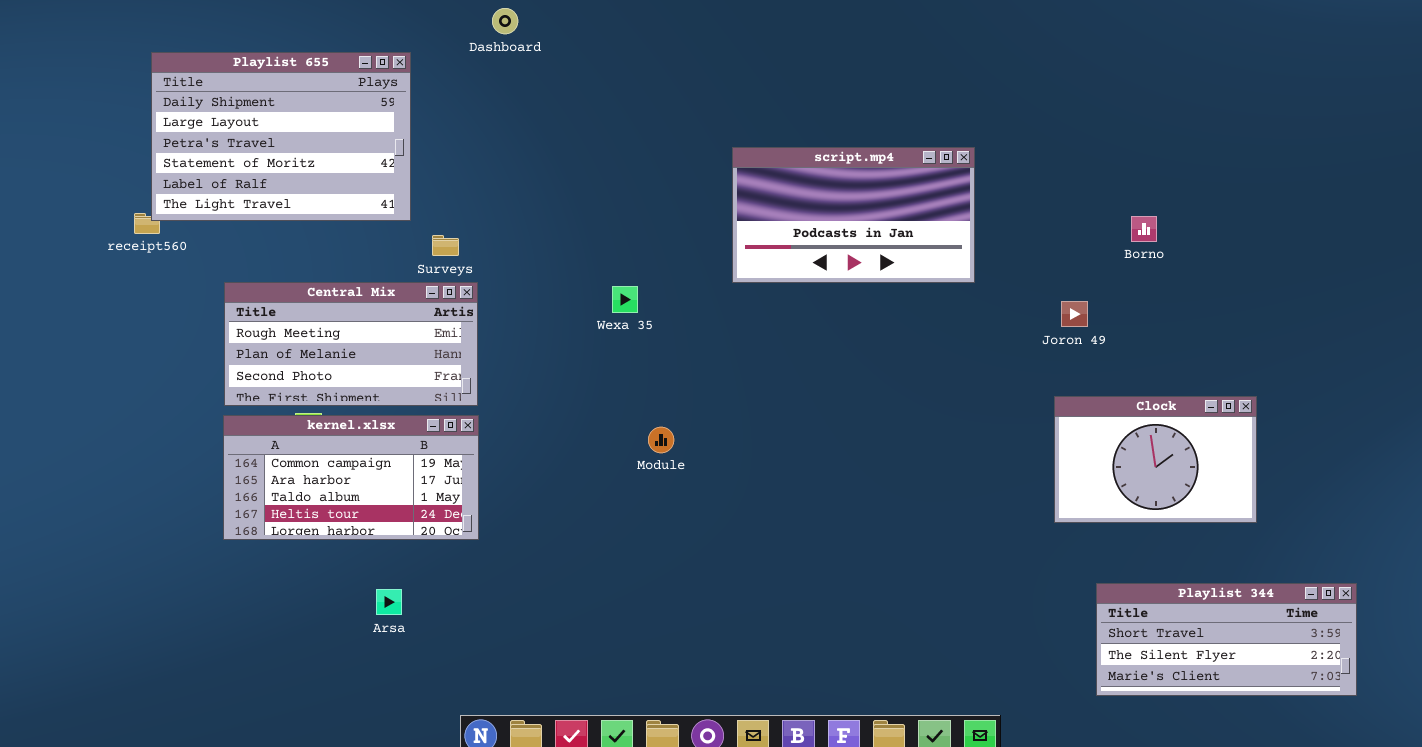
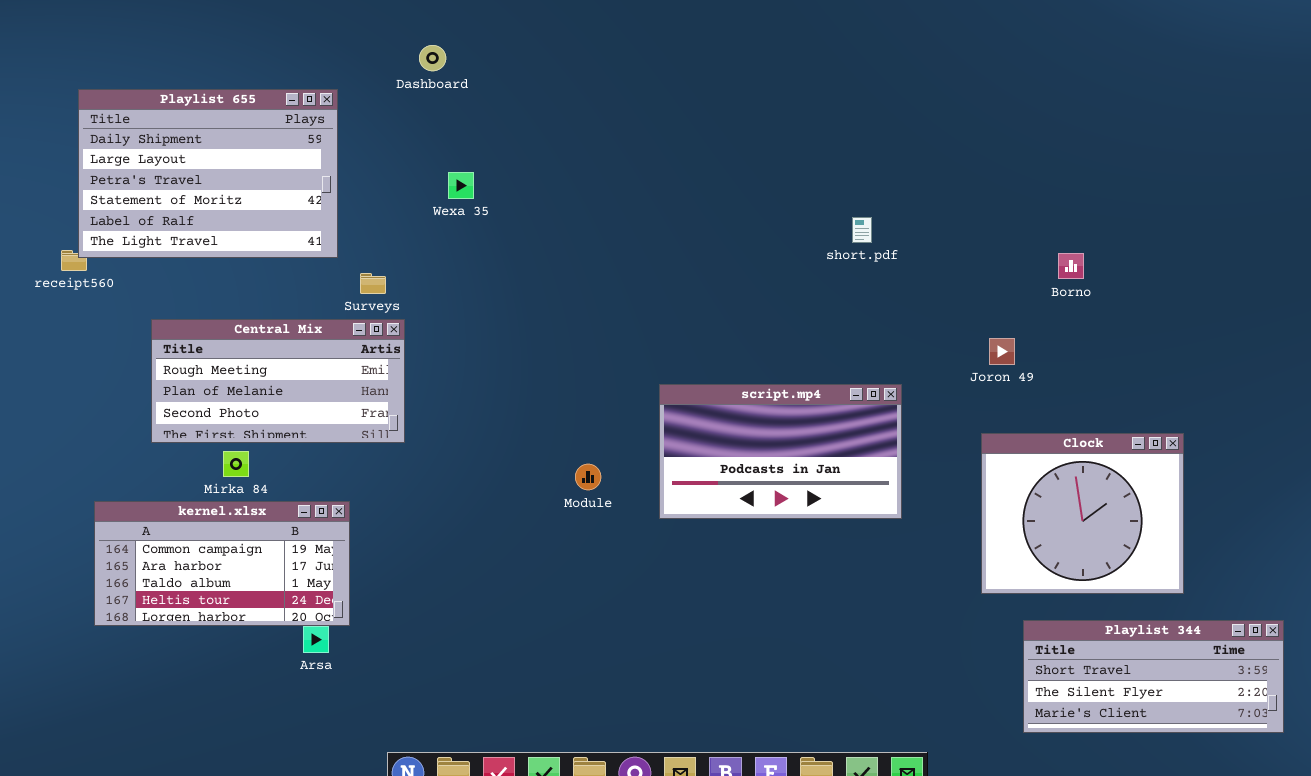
script.mp4: [732,147,975,283] -> [659,384,902,519], moved
Wexa 35: [612,286,638,313] -> [448,172,474,199], moved
Clock: [1054,396,1257,523] -> [981,433,1184,594], resized
kernel.xlsx: [223,415,479,540] -> [94,501,350,626], moved

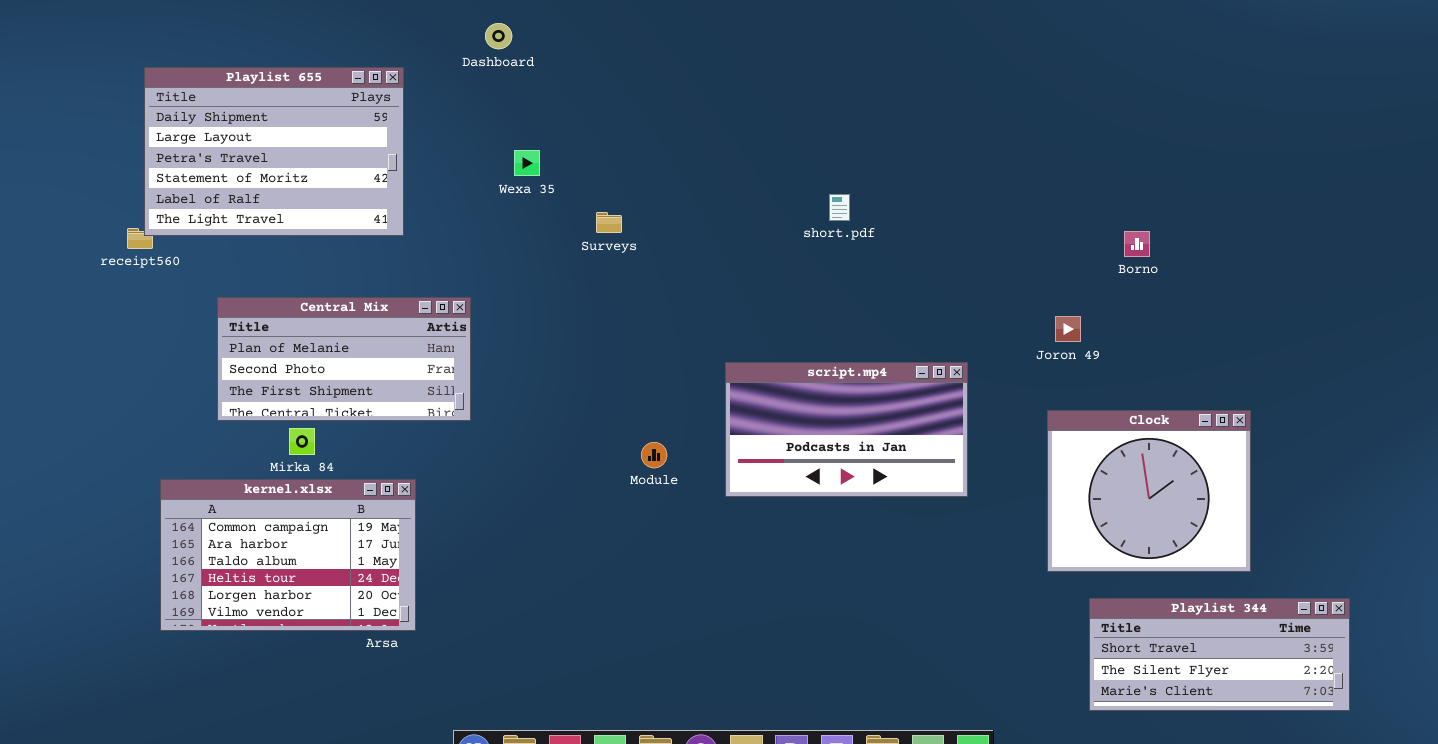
short.pdf: [852,217,872,243] -> [829,194,850,221], moved
Surveys: [360,273,386,294] -> [596,212,622,233], moved
Central Mix: [151,319,405,443] -> [217,297,471,421], scrolled down 1 row
kernel.xlsx: [94,501,350,626] -> [160,479,416,631], resized

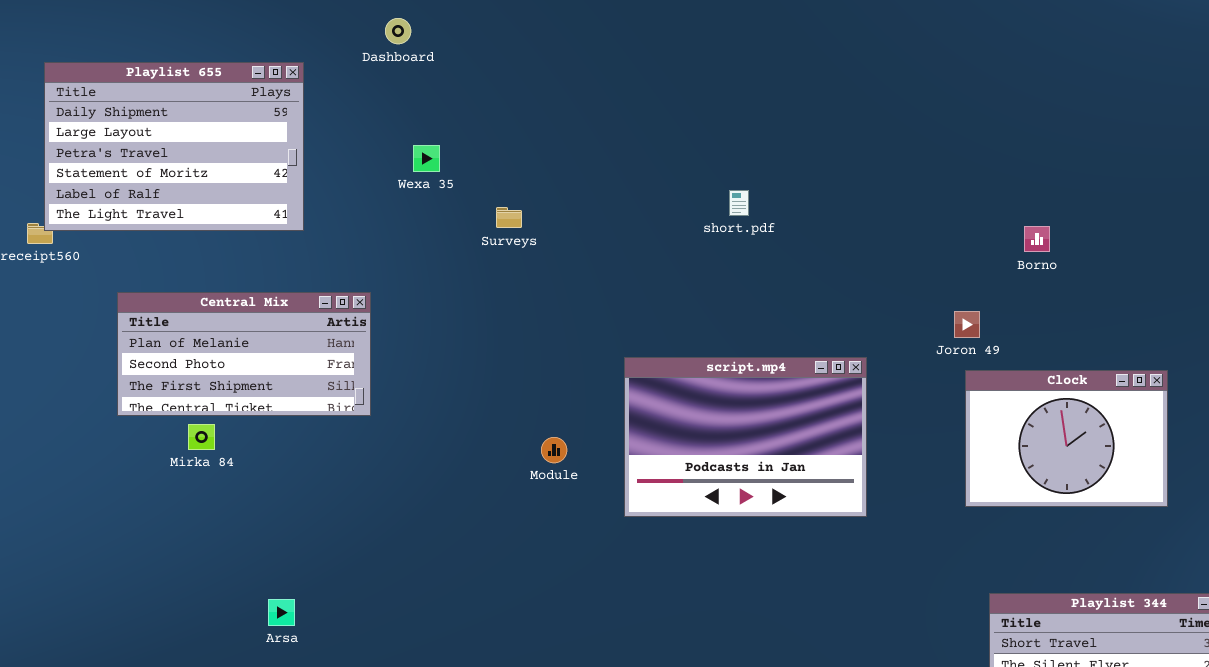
script.mp4: [725,362,968,497] -> [624,357,867,517], resized
Clock: [1047,410,1251,572] -> [965,370,1168,507], moved, resized
kernel.xlsx: [160,479,416,631] -> none, closed

